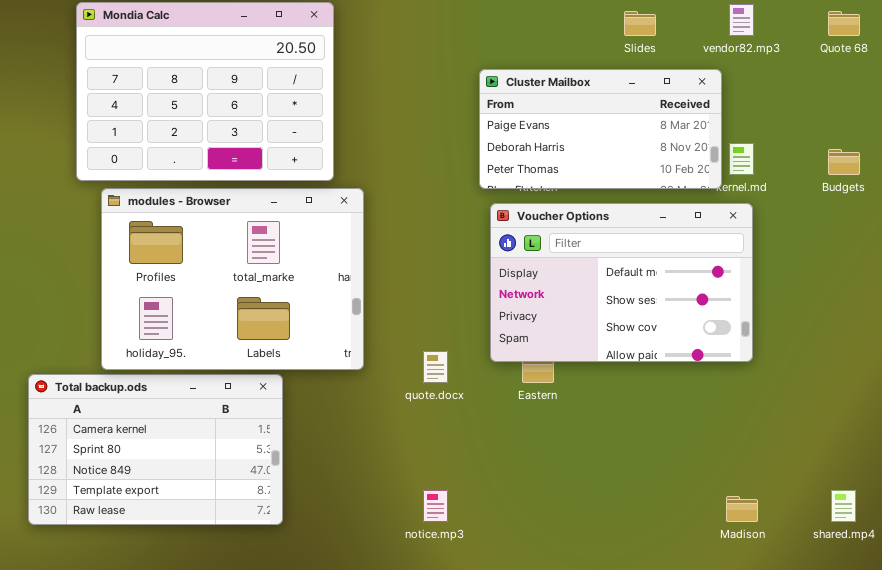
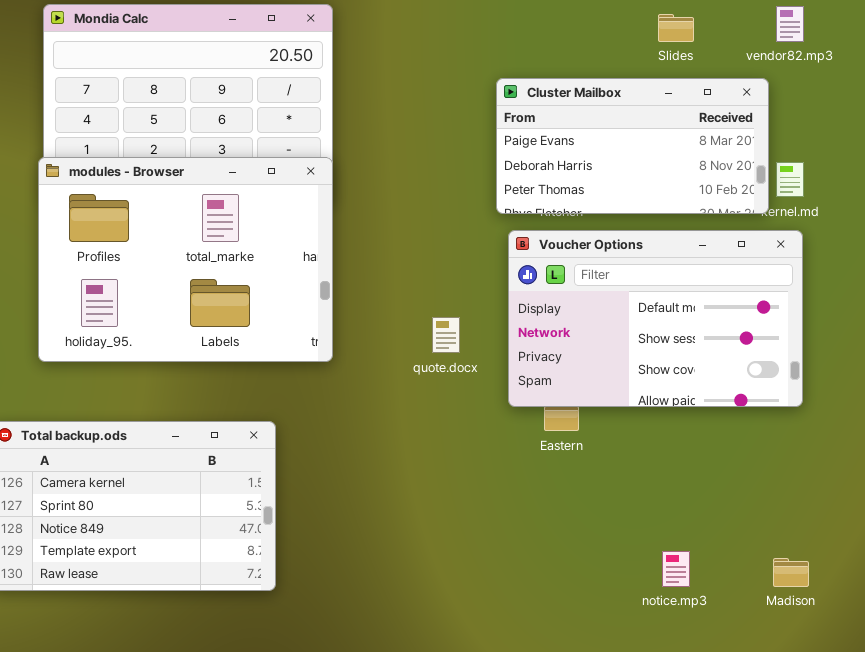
modules - Browser: [101,188,364,370] -> [38,157,333,362], moved
quote.docx: [423,351,448,383] -> [432,317,460,353], moved
notice.mp3: [423,490,448,522] -> [662,551,690,587], moved

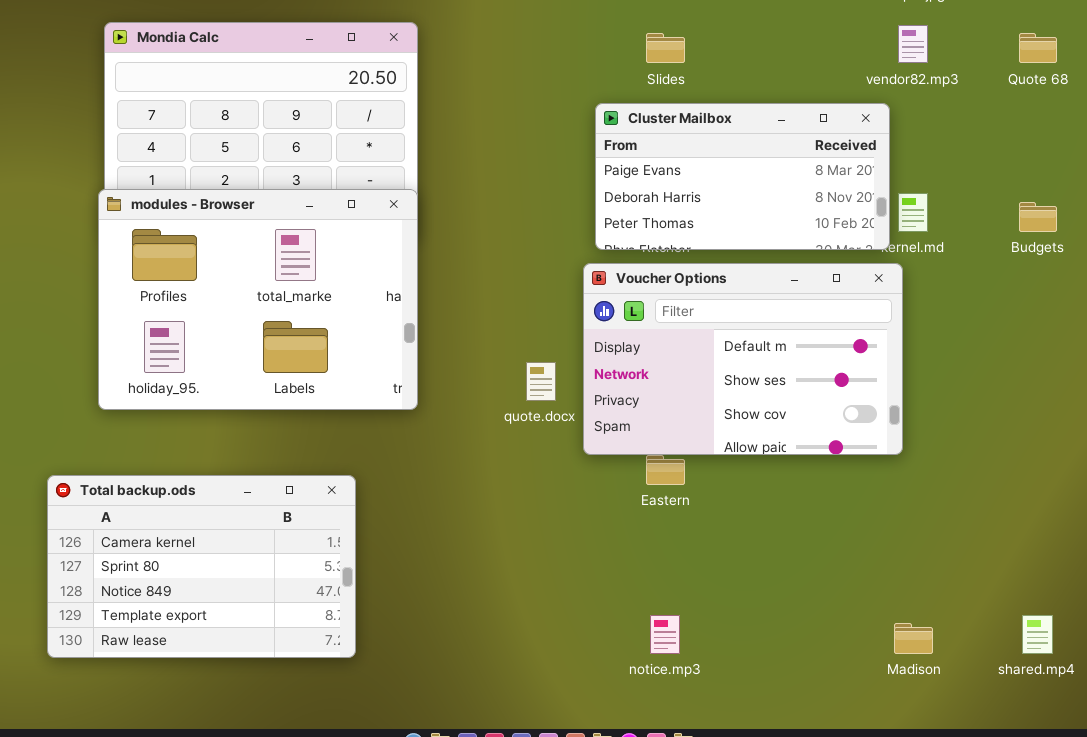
Slides: [658,14,694,42] -> [646,33,685,63], moved
Voucher Options: [508,230,803,407] -> [583,263,903,455], moved
notice.mp3: [662,551,690,587] -> [650,615,680,654], moved

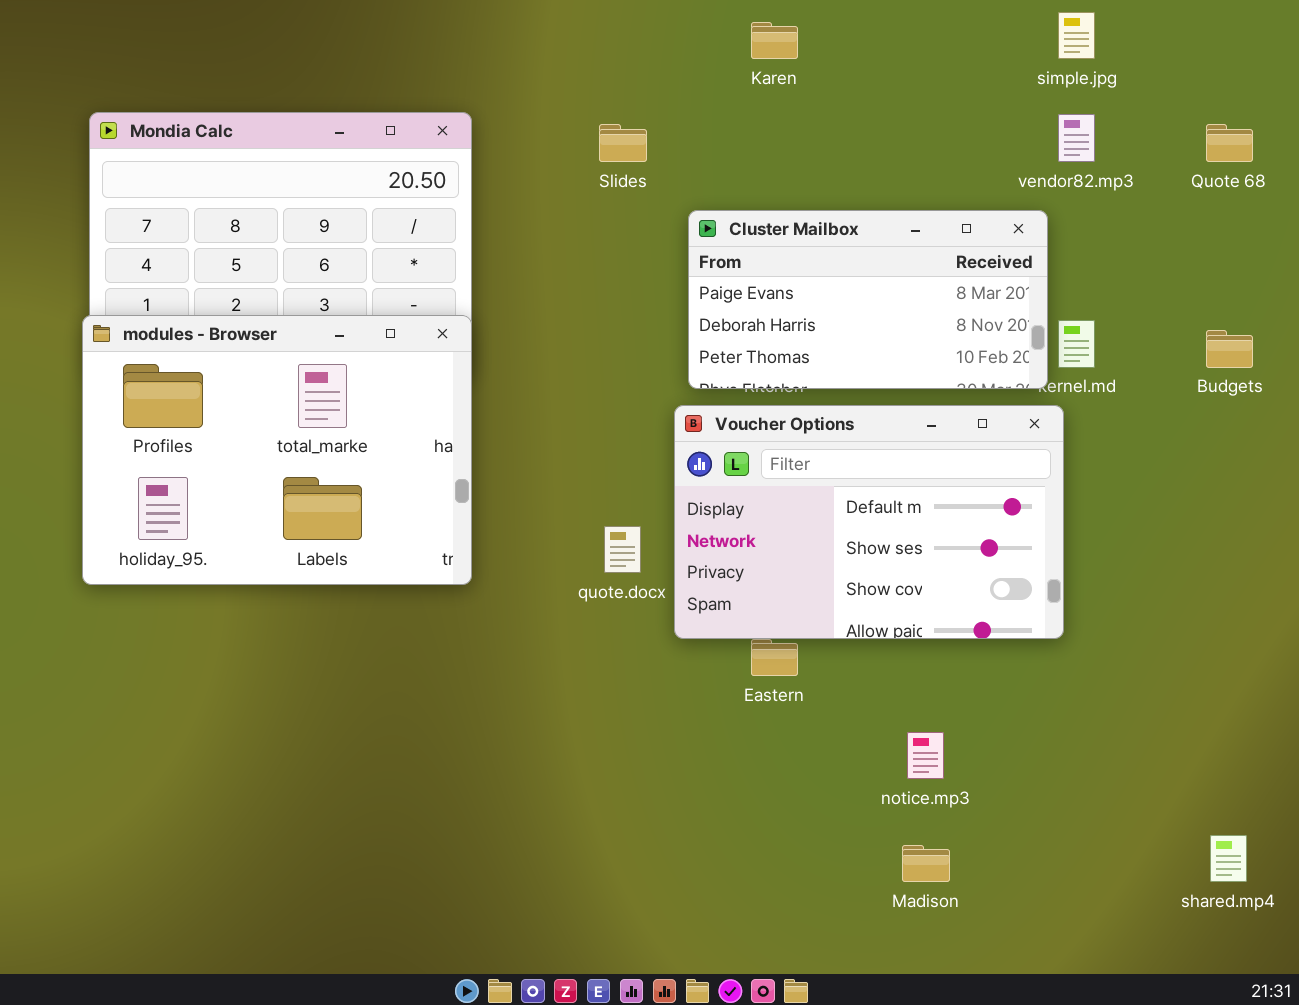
Slides: [646,33,685,63] -> [599,124,647,162], moved
Total backup.ods: [47,475,356,658] -> none, closed
notice.mp3: [650,615,680,654] -> [907,732,944,779], moved
Madison: [894,623,933,654] -> [902,845,950,882], moved

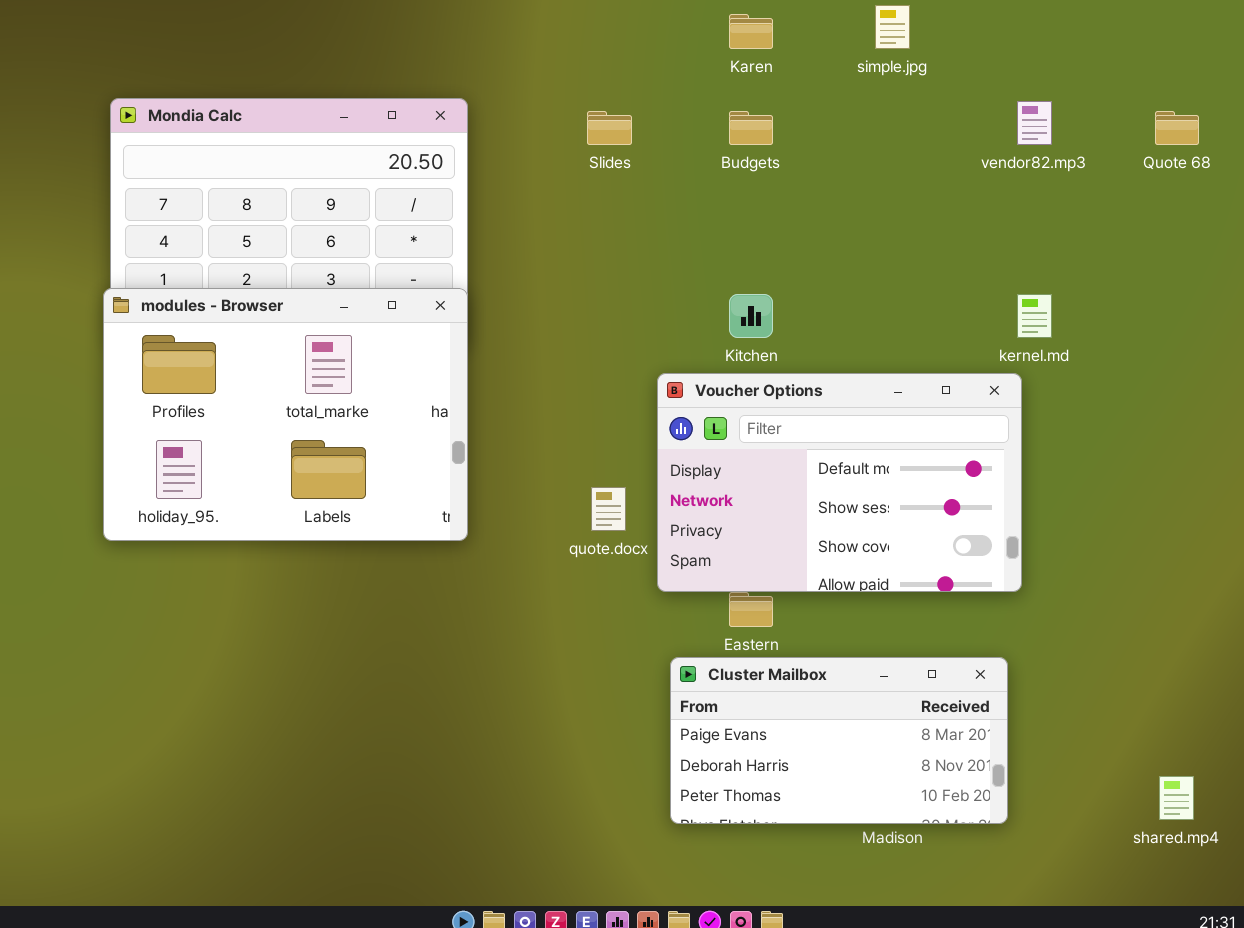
simple.jpg: [1058,12,1095,59] -> [875,5,910,49], moved
Cluster Mailbox: [688,210,1048,389] -> [670,657,1008,824], moved
Budgets: [1206,330,1253,368] -> [729,111,773,145], moved

